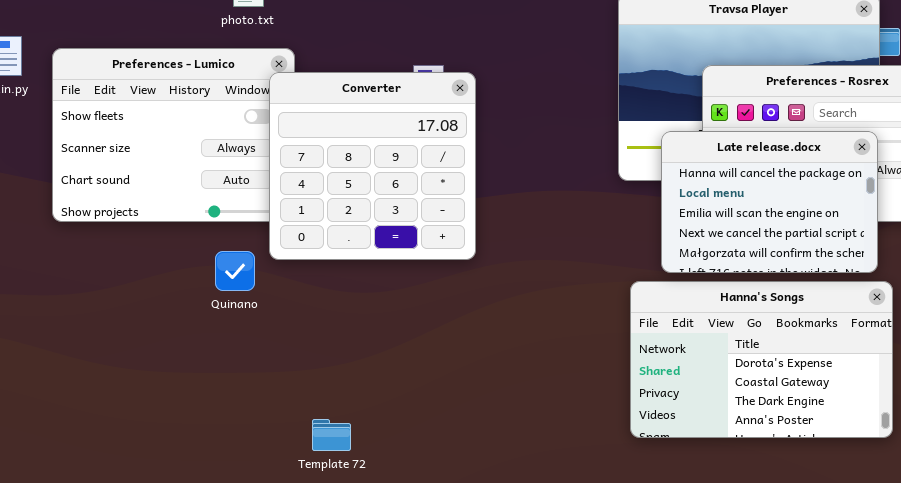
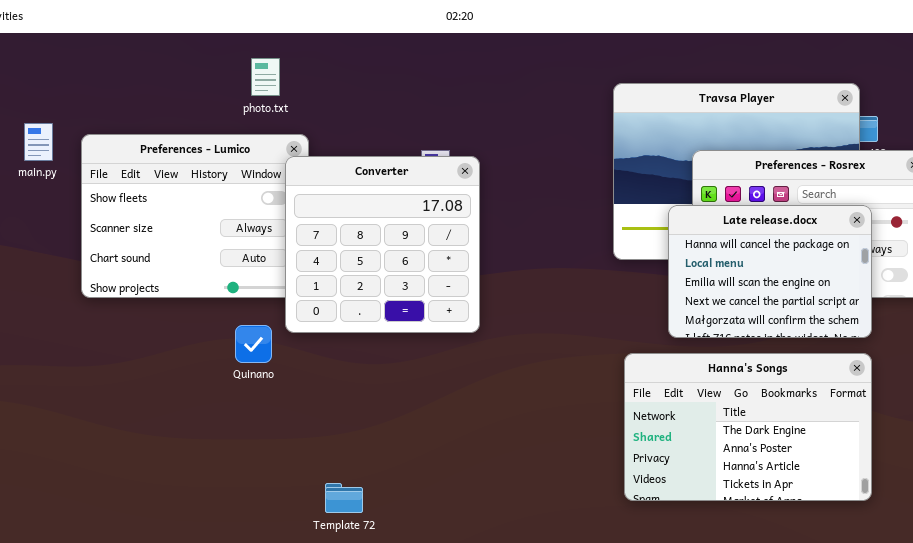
Late release.docx: [661,131,878,273] -> [668,205,872,338], moved
Hanna's Songs: [630,281,893,438] -> [624,353,872,501], scrolled down 2 rows

